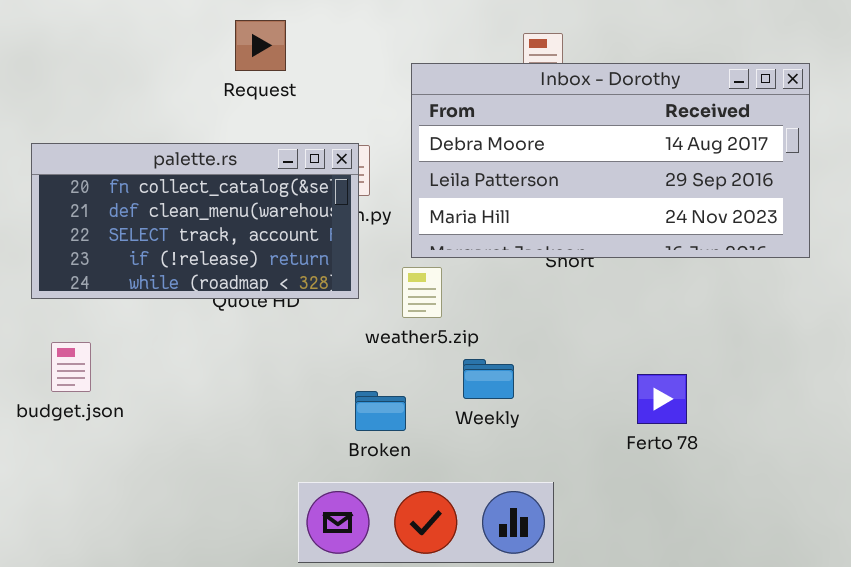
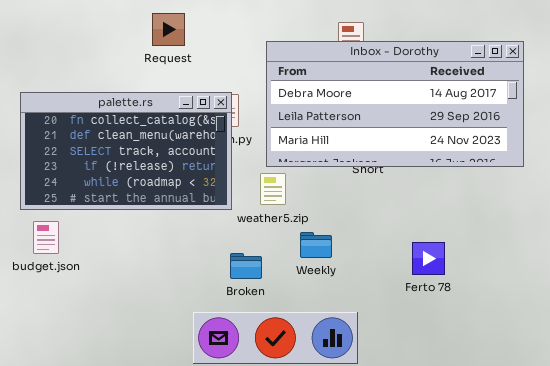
palette.rs: [31,143,359,299] -> [20,92,232,210], resized

